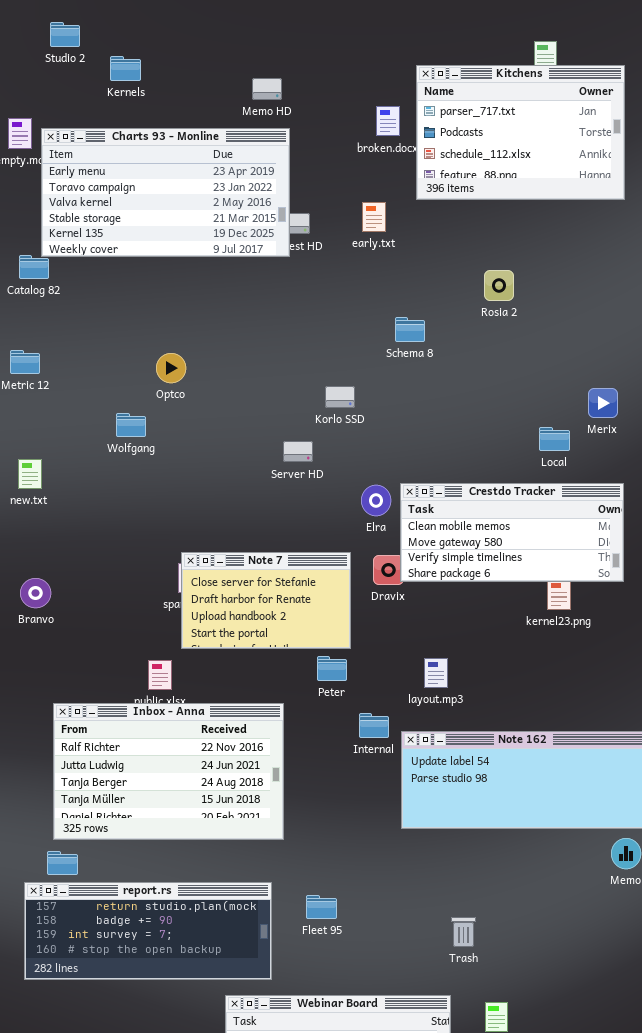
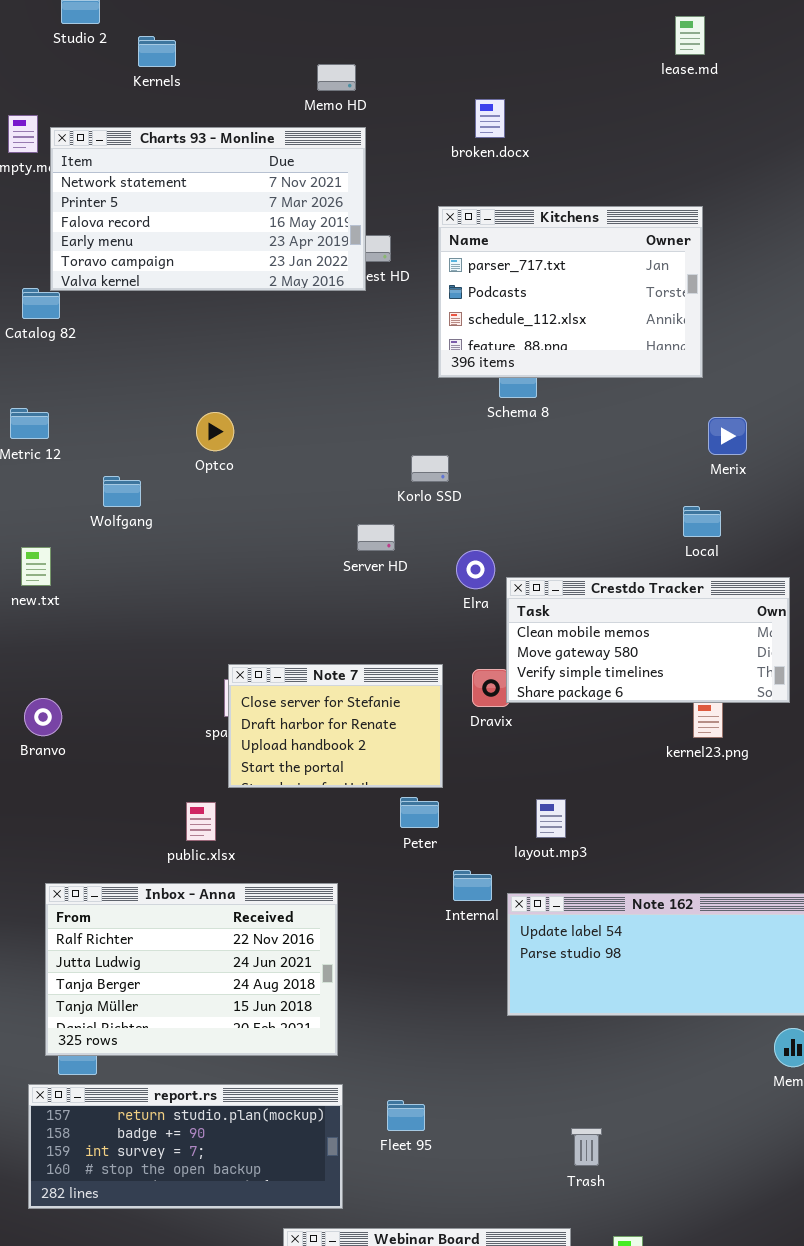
Kitchens: [416,65,625,200] -> [438,206,703,378], moved
Charts 93 - Monline: [41,128,290,257] -> [50,127,366,291], scrolled up 3 rows
Merix: [588,388,618,418] -> [708,417,747,455], moved
Wolfgang: [116,413,146,437] -> [103,476,141,507], moved
Elra: [361,485,391,516] -> [456,550,495,589], moved
Inbox - Anna: [53,703,284,840] -> [45,883,338,1056], moved

